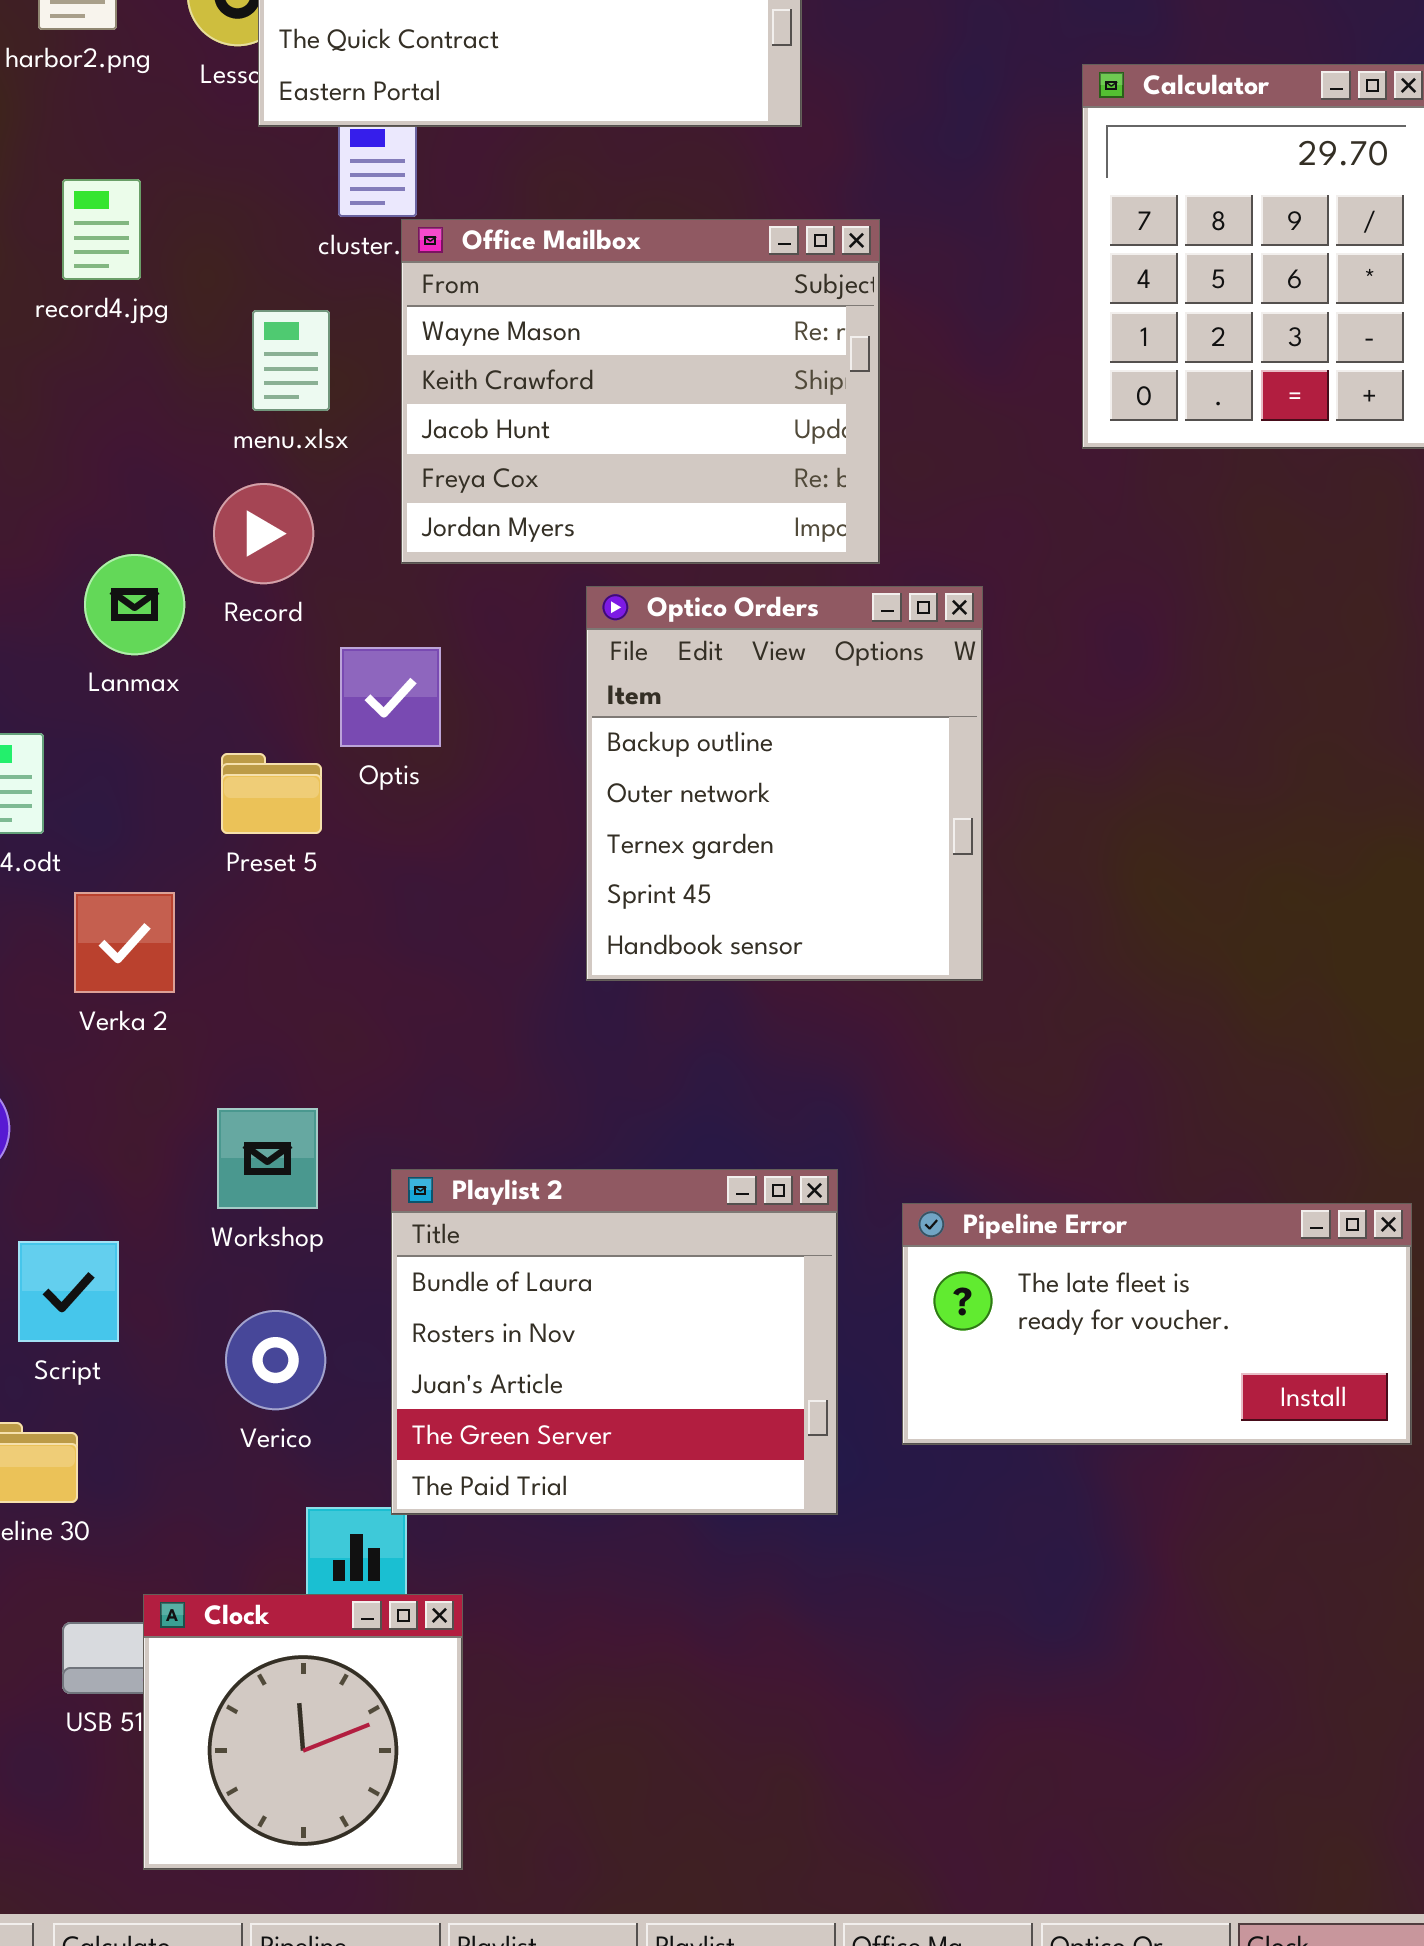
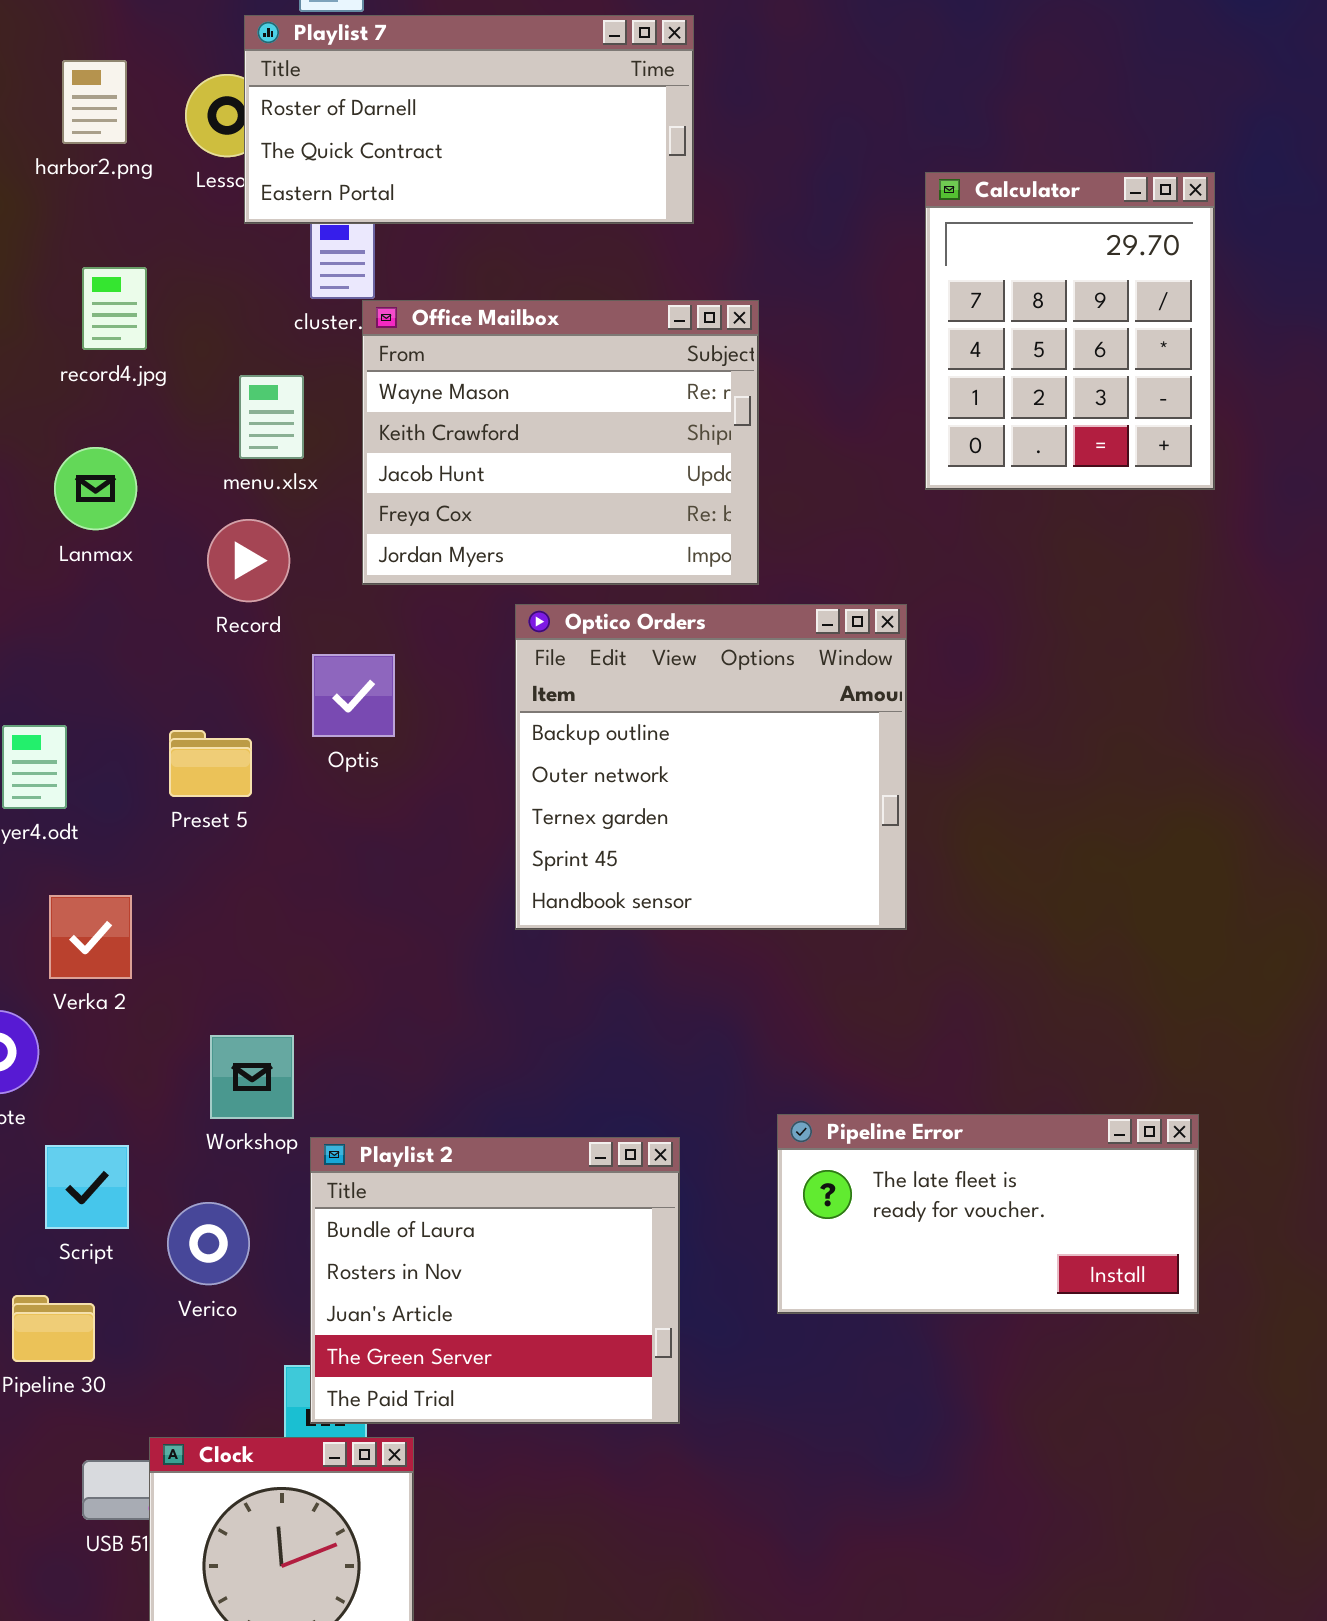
Lanmax: [84,554,185,655] -> [54,447,137,530], moved
Optico Orders: [586,586,983,981] -> [515,604,907,930], resized
Preset 5: [221,753,322,834] -> [169,730,252,797], moved
Verka 2: [74,892,175,993] -> [49,895,132,979], moved
Playlist 2: [391,1169,838,1515] -> [310,1137,680,1424], moved
Verico: [225,1310,326,1410] -> [167,1202,250,1285], moved

